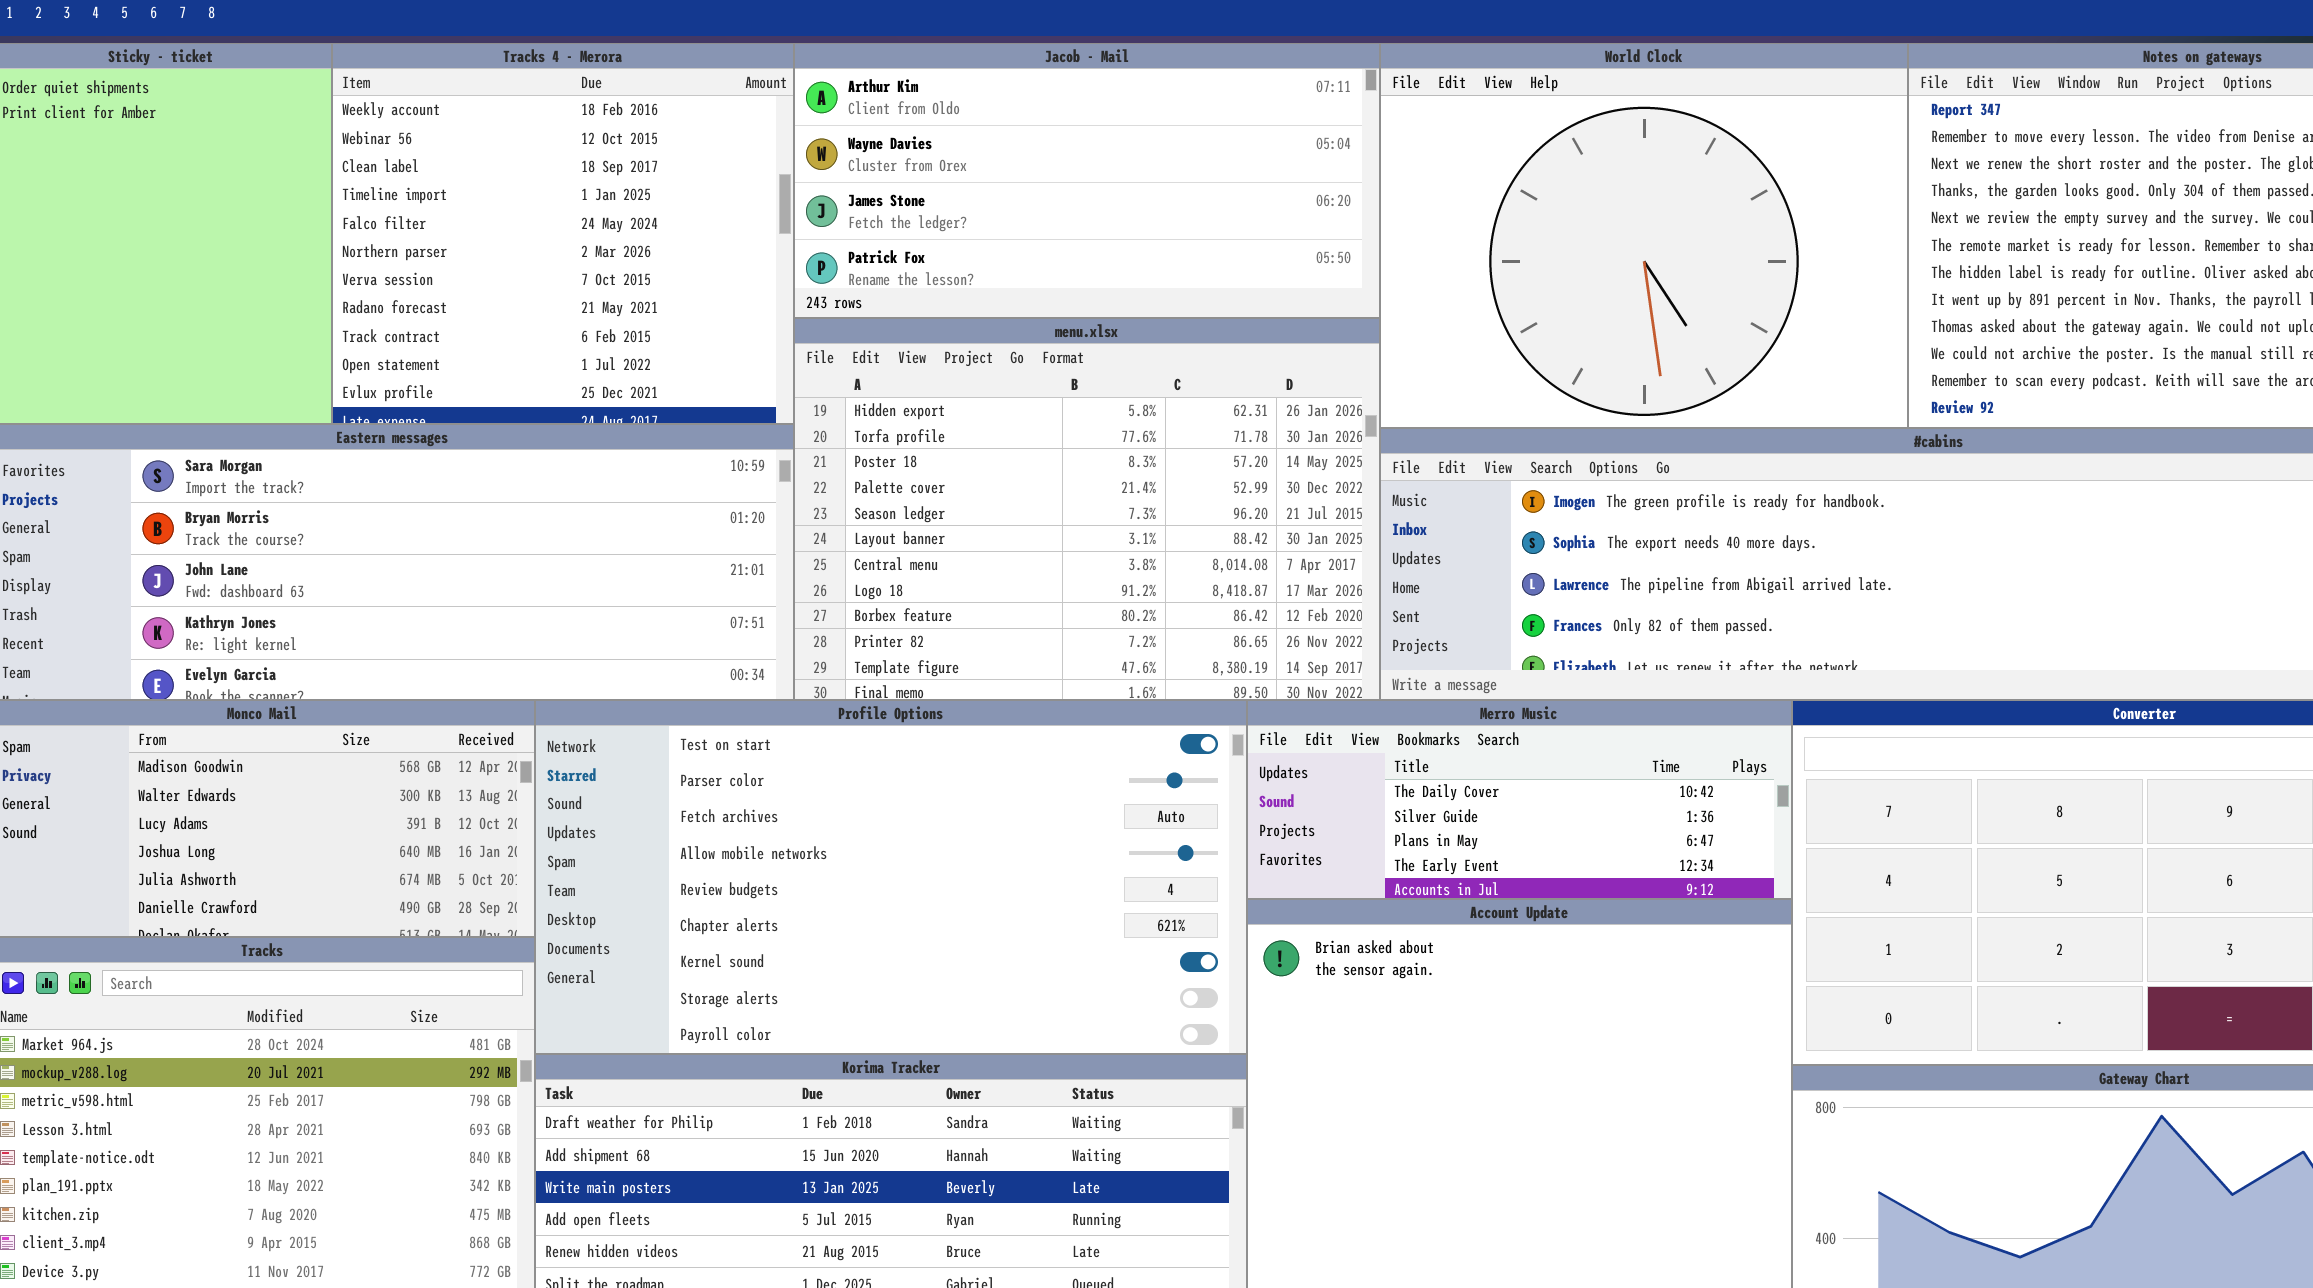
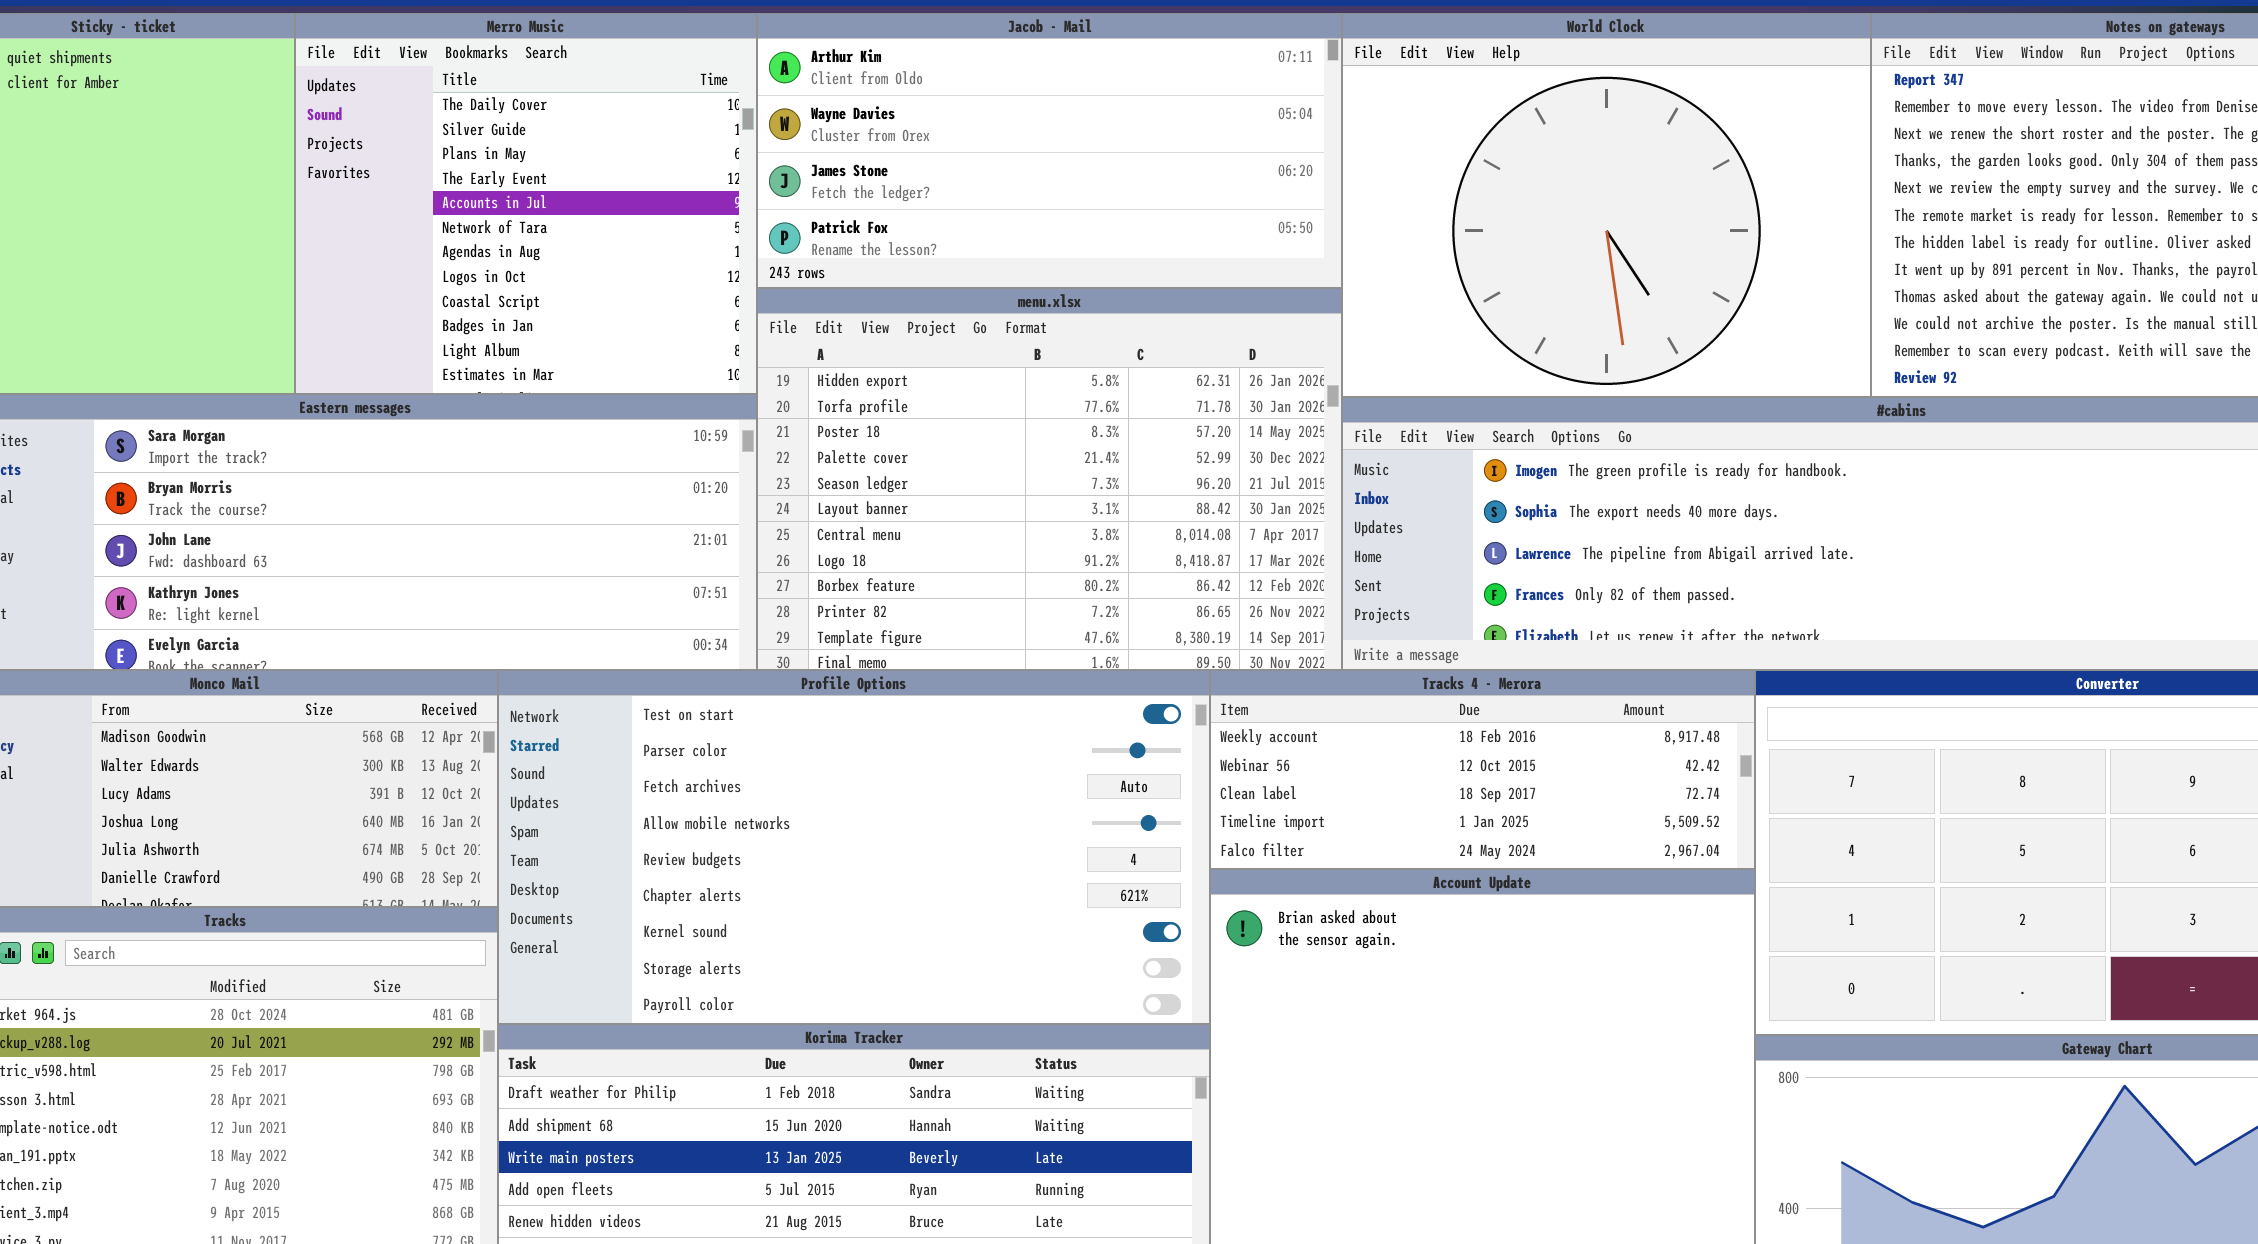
Tracks 4 - Merora: [332,43,794,424] -> [1210,670,1755,869], moved, resized
Merro Music: [1247,700,1792,899] -> [295,13,757,394], moved, resized

